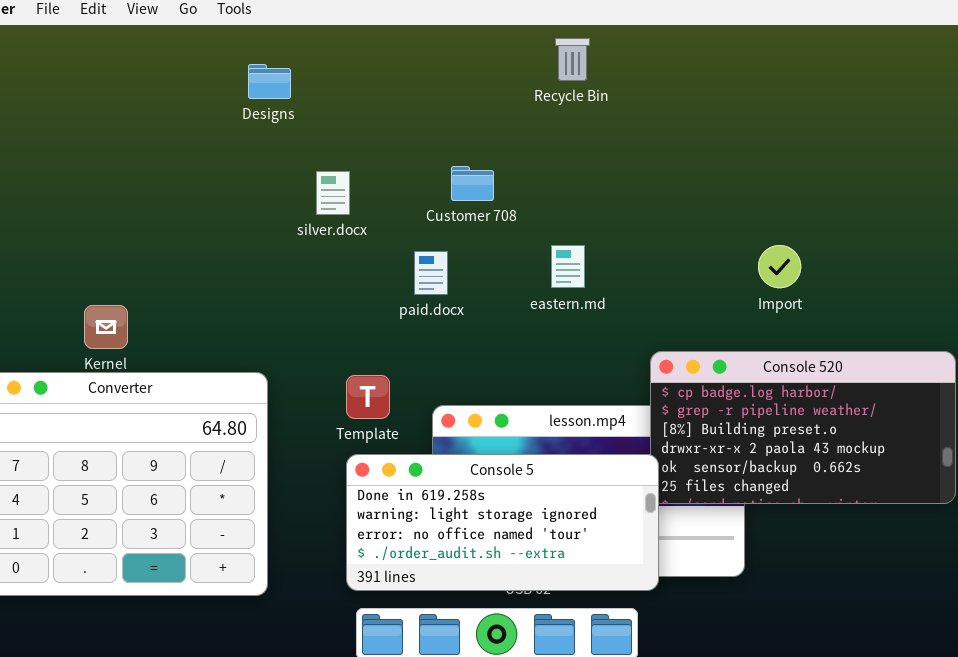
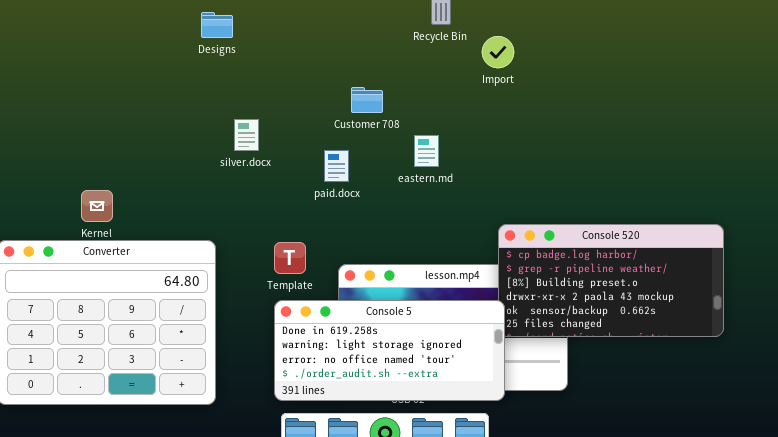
silver.docx: [316,171,350,215] -> [234,119,259,151], moved
eastern.md: [551,245,585,288] -> [414,135,439,167], moved
Import: [758,245,801,288] -> [482,36,514,68], moved

